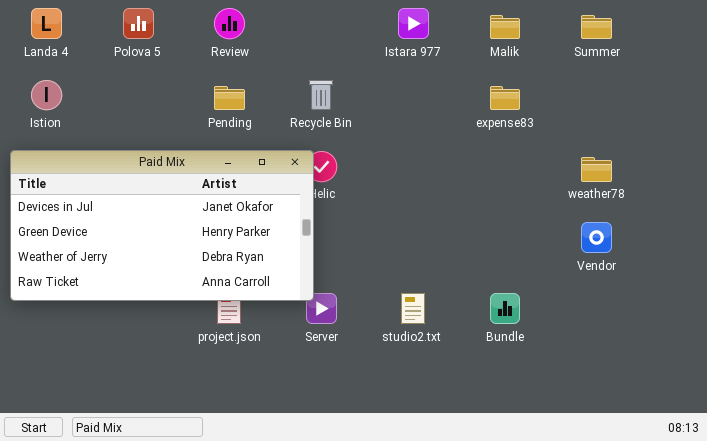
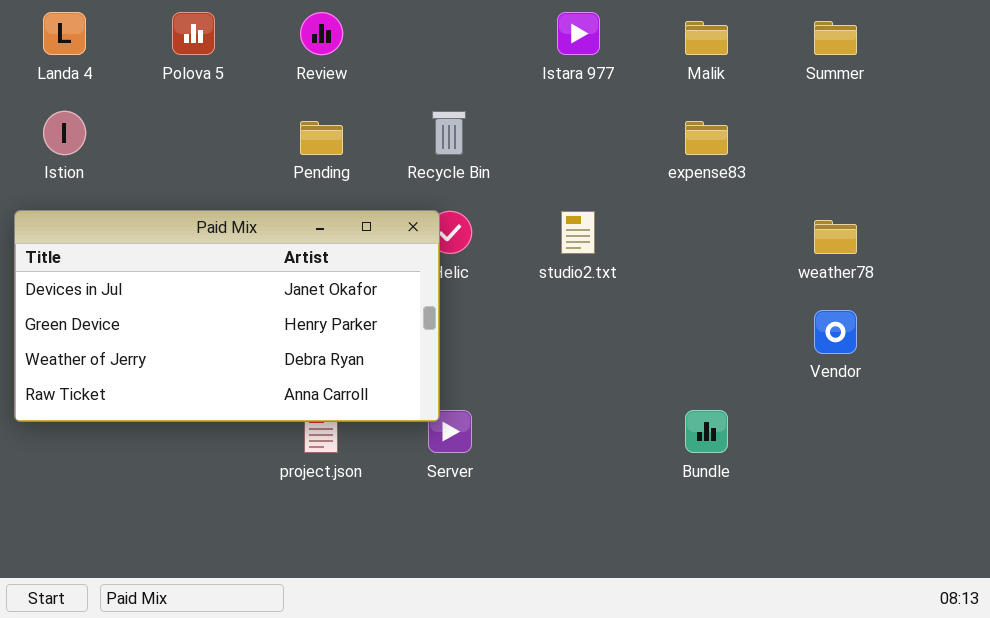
studio2.txt: [401,293,425,324] -> [561,211,595,254], moved

